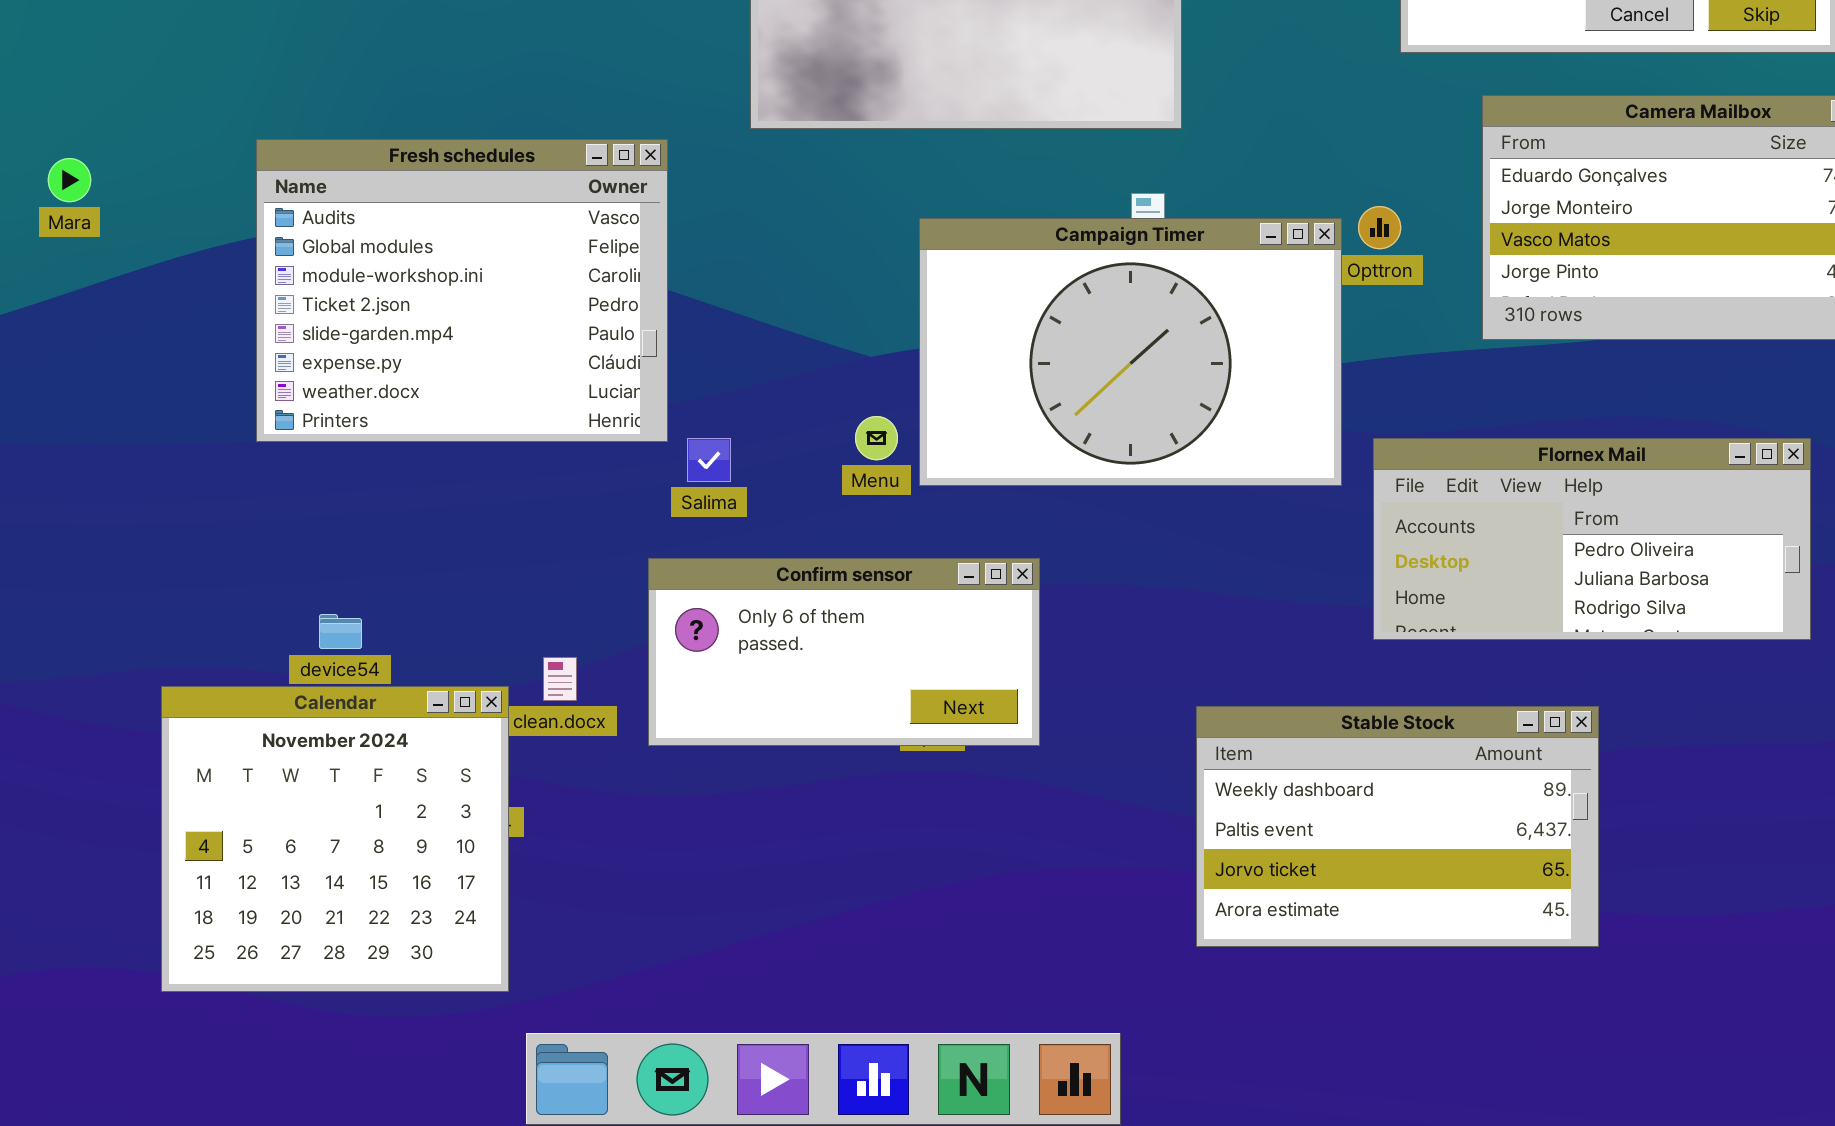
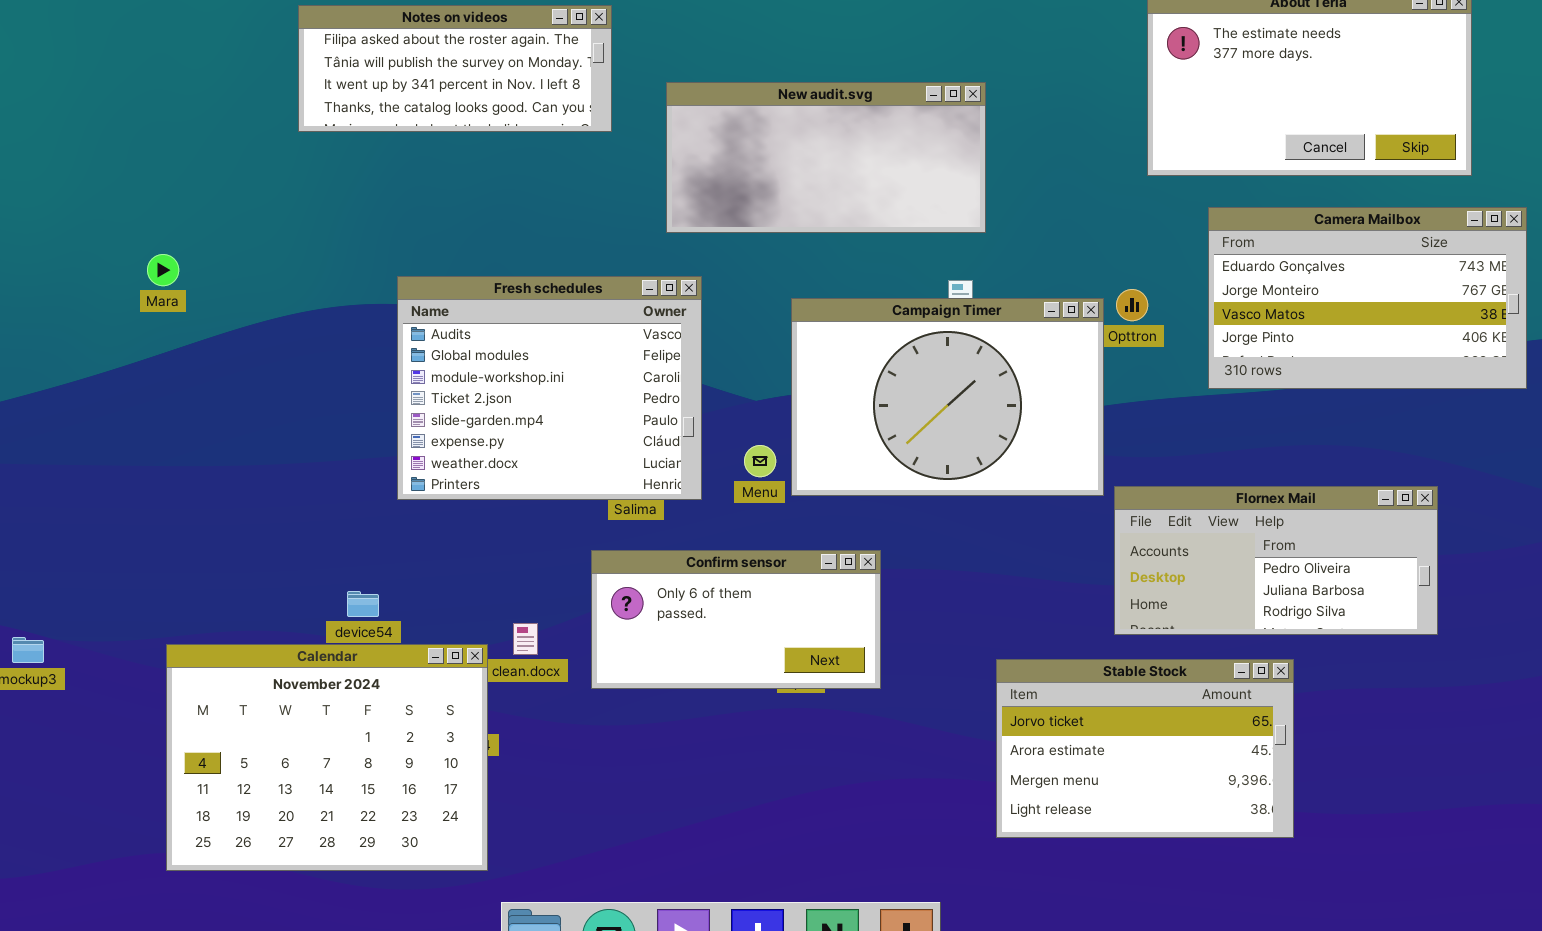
Fresh schedules: [256,139,668,442] -> [397,276,702,500], moved
Flornex Mail: [1373,438,1811,640] -> [1114,486,1438,635], moved
Calendar: [161,686,509,992] -> [166,644,488,871], resized
Stable Stock: [1196,706,1599,947] -> [996,659,1294,838], scrolled down 2 rows

